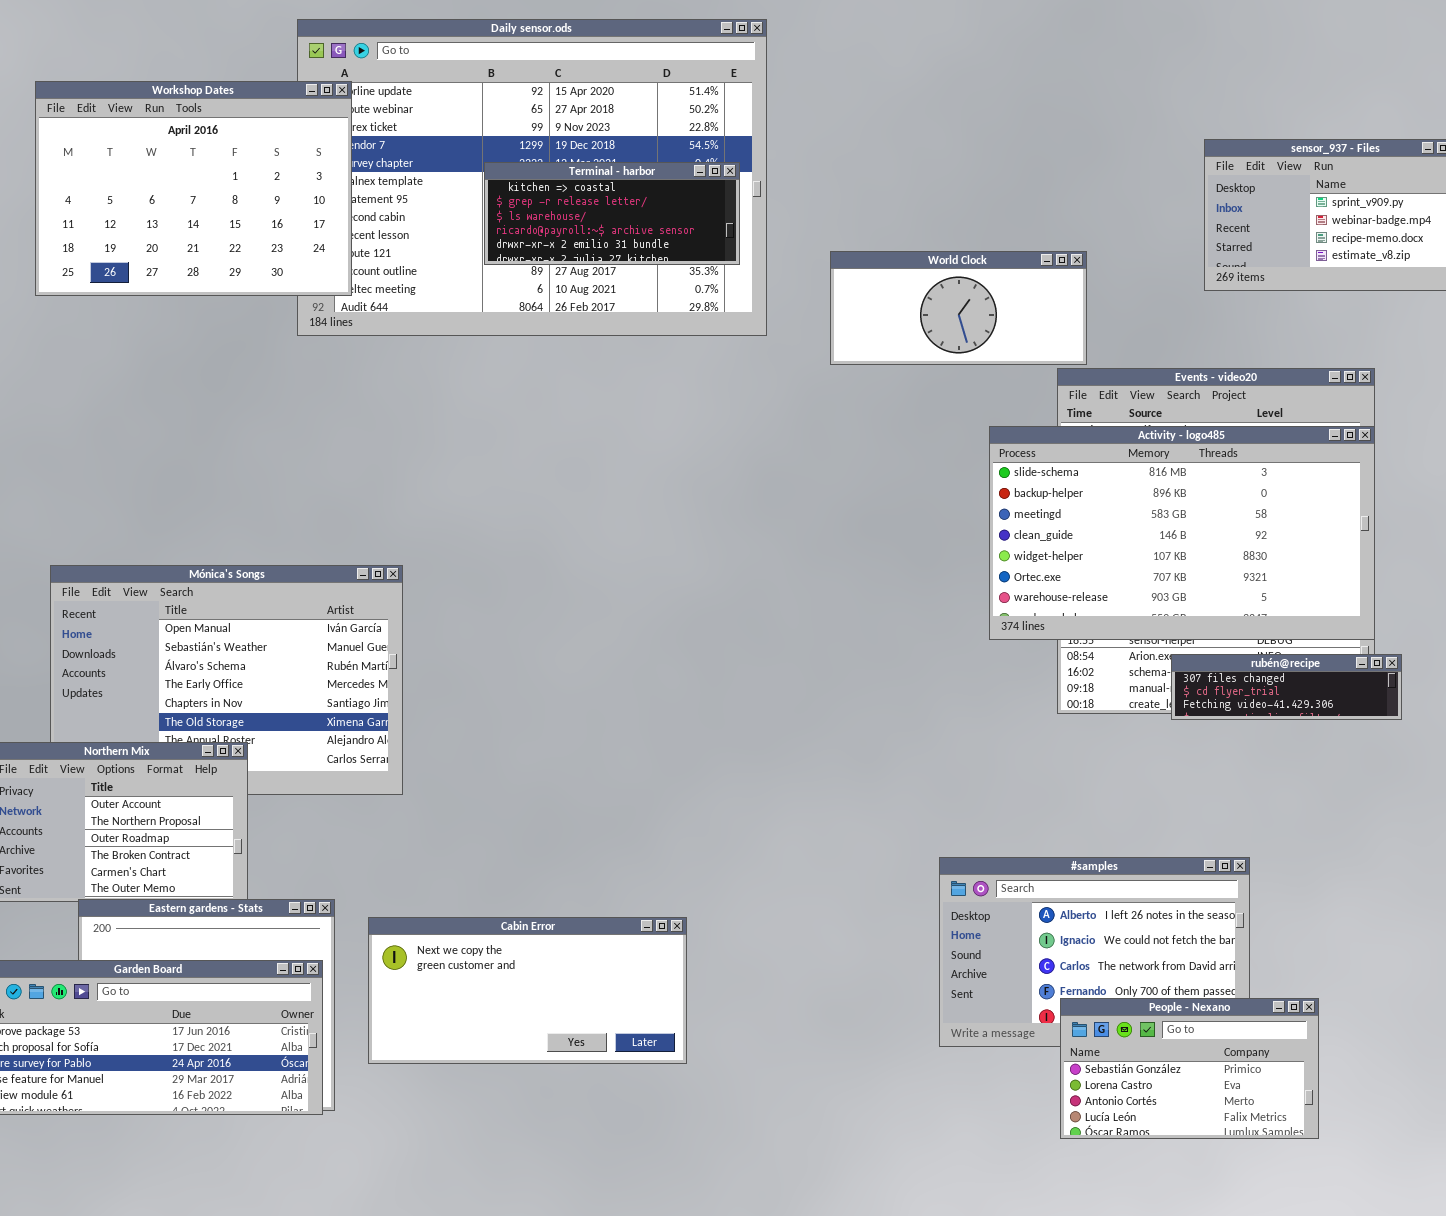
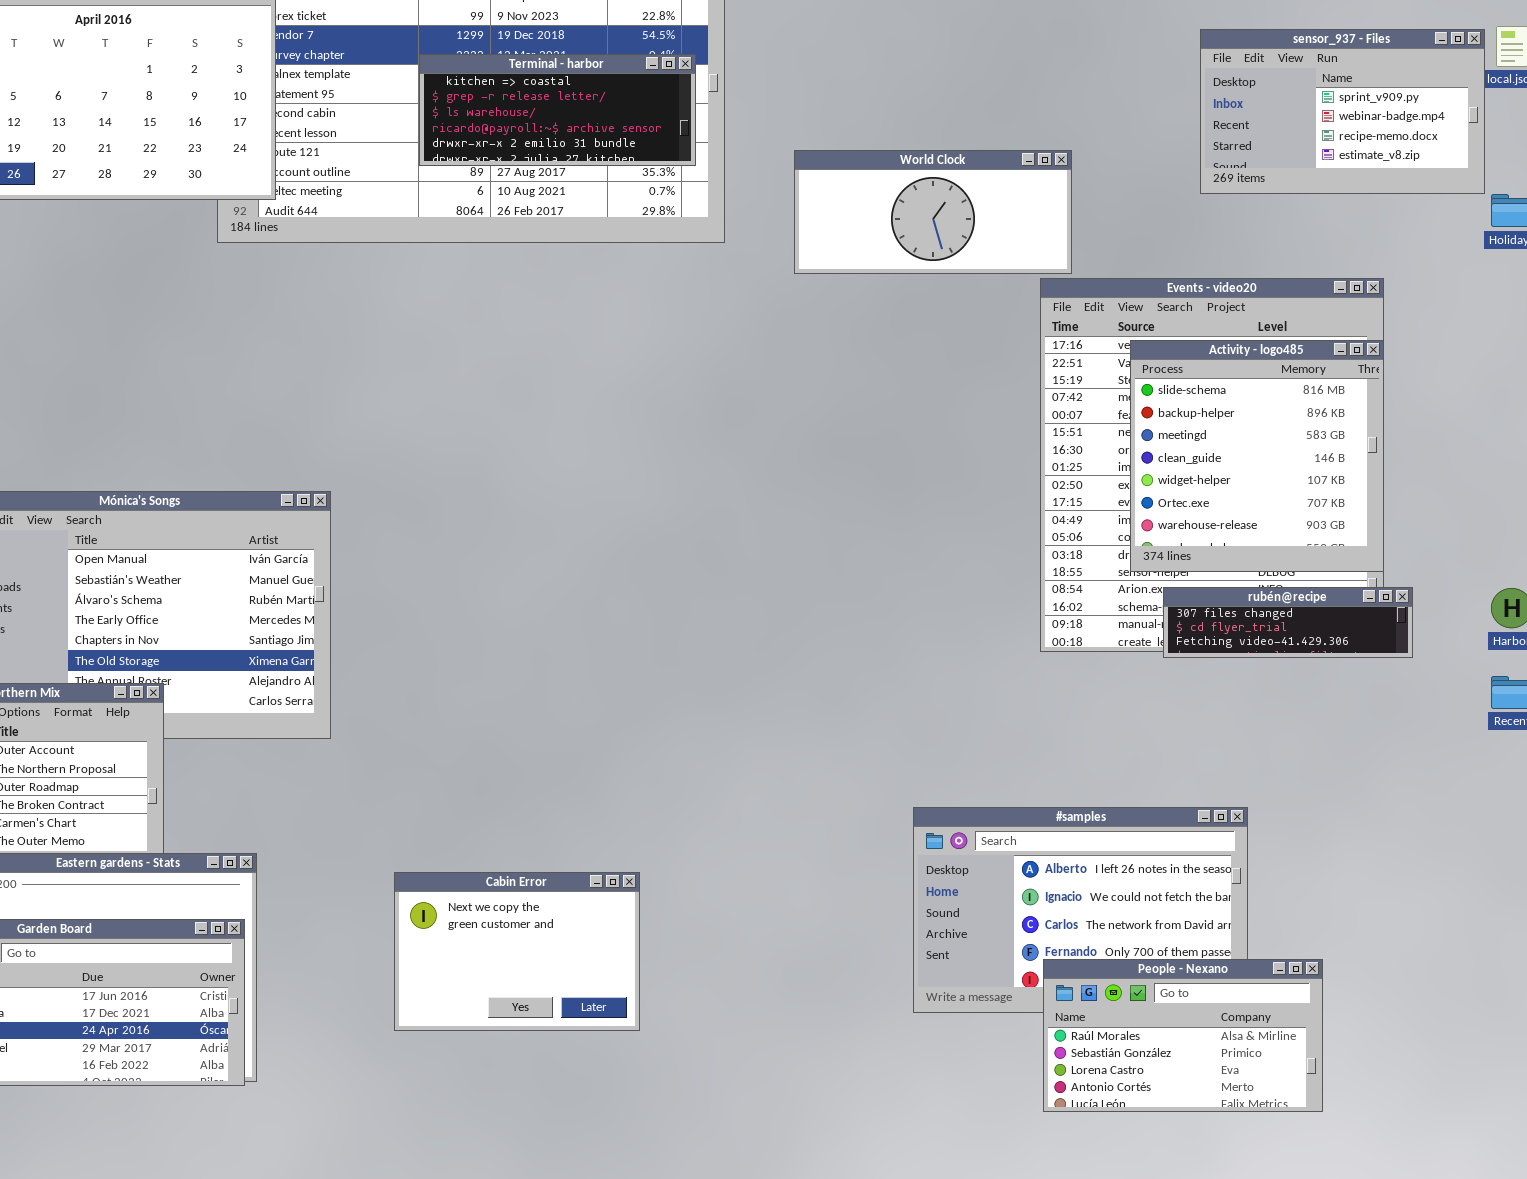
Activity - logo485: [989,426,1375,640] -> [1130,340,1384,572], resized
Cabin Error: [368,917,687,1064] -> [394,872,640,1031], resized
People - Nexano: [1060,998,1319,1139] -> [1043,959,1323,1112], scrolled up 1 row

